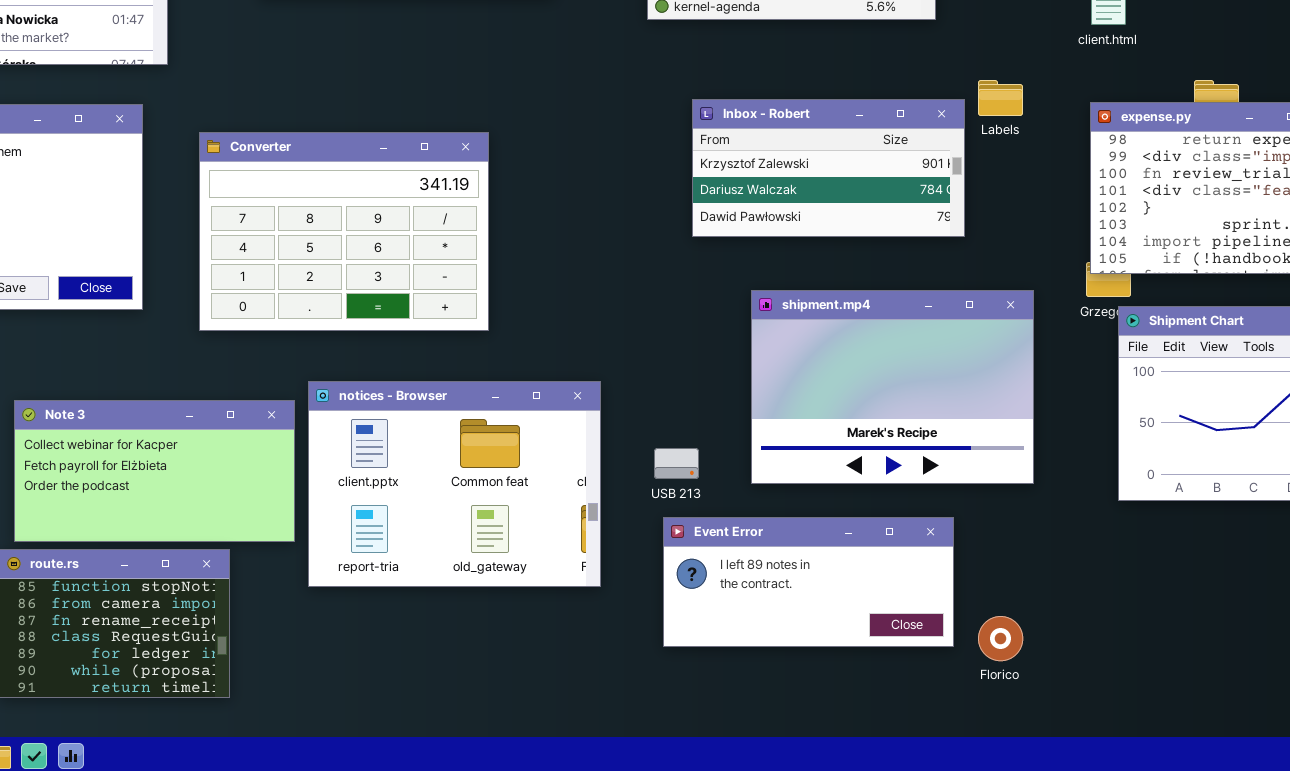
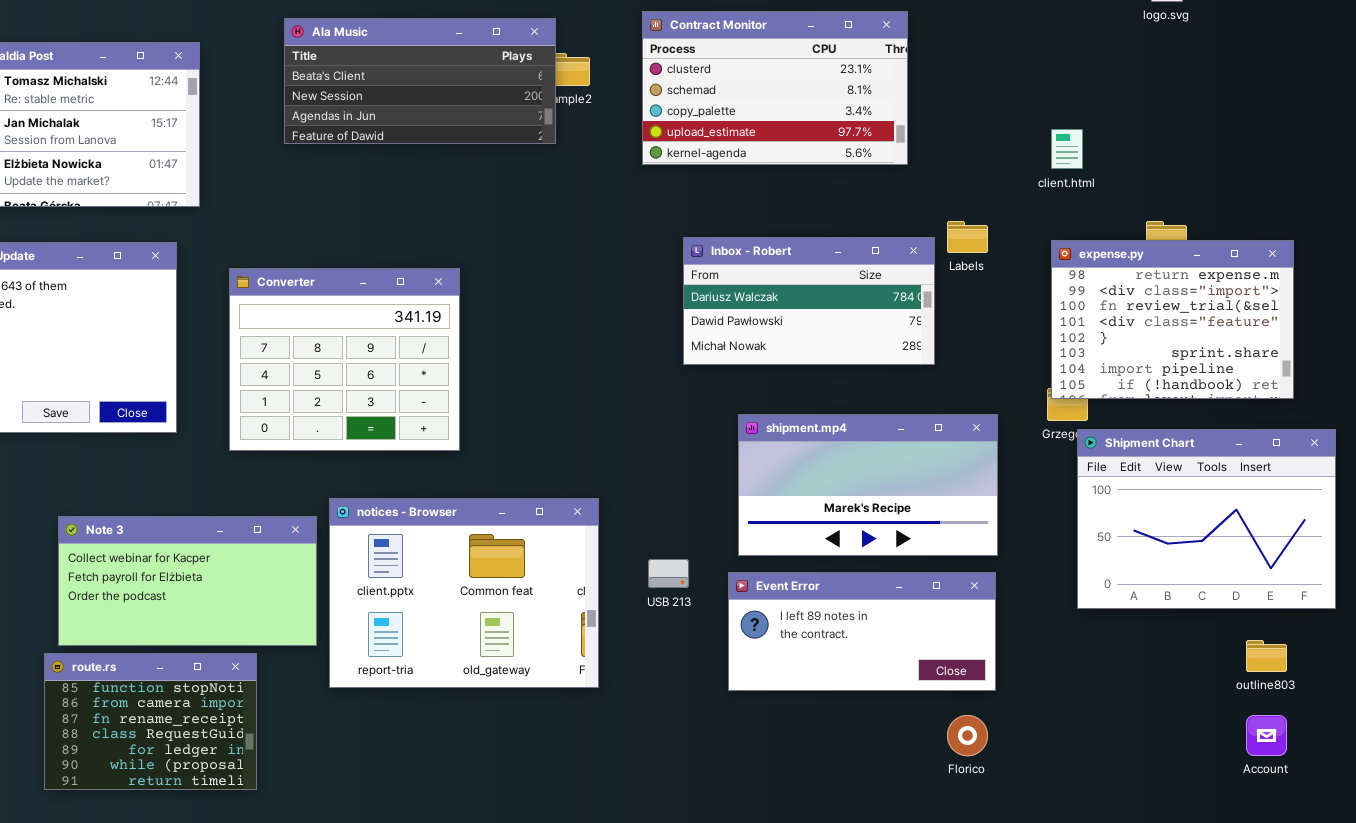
Inbox - Robert: [692,99,965,237] -> [683,237,935,365], scrolled down 1 row
Converter: [199,132,489,331] -> [229,268,460,451], resized
shipment.mp4: [751,290,1034,484] -> [738,414,998,556], resized
Event Error: [663,517,954,647] -> [728,572,996,691], moved

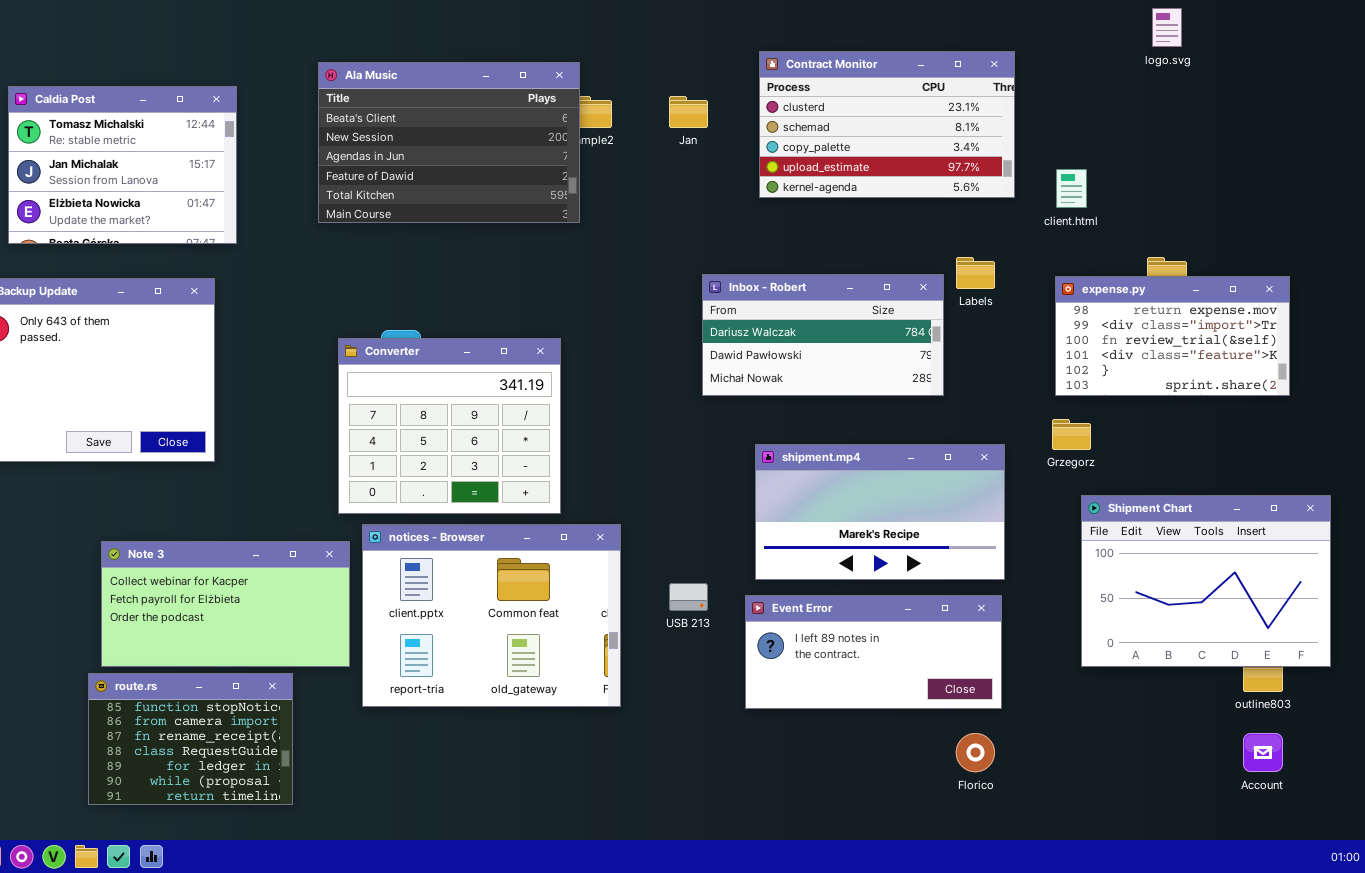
Contract Monitor: [642,11,908,165] -> [759,51,1015,198], moved
Ala Music: [284,18,556,144] -> [318,62,580,223], resized
expense.py: [1051,240,1294,399] -> [1055,276,1290,396], resized
Converter: [229,268,460,451] -> [338,338,561,514], moved
Shipment Chart: [1077,429,1336,609] -> [1081,495,1331,667], moved

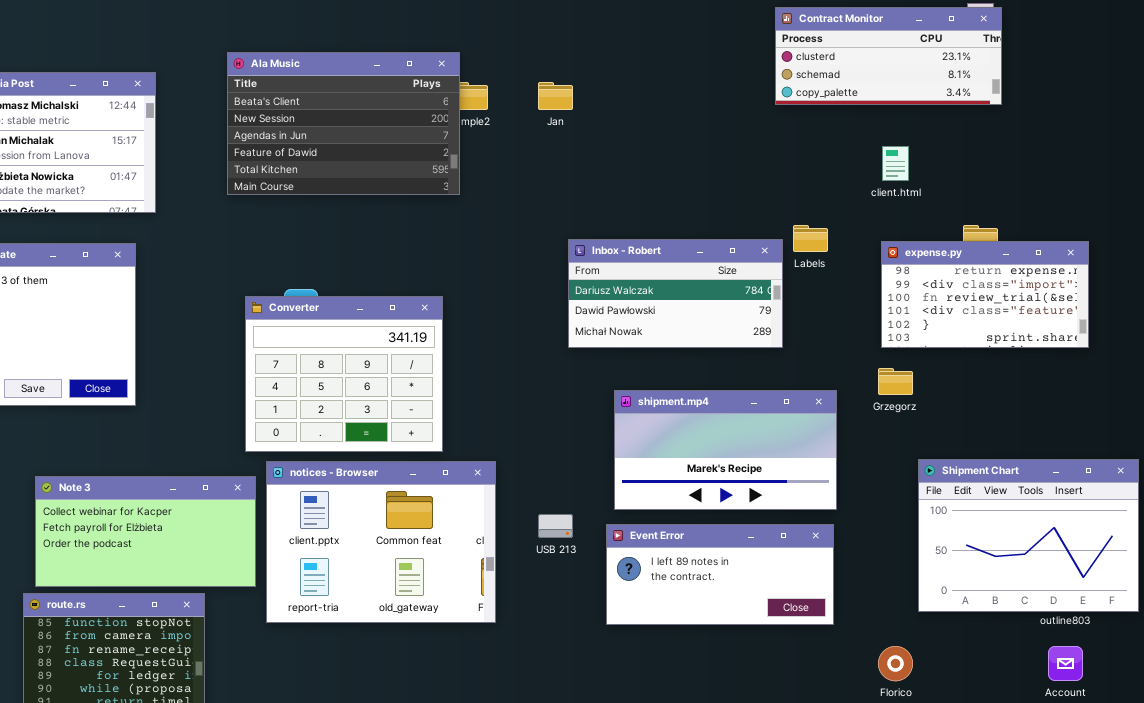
Contract Monitor: [759,51,1015,198] -> [775,7,1002,105], moved, resized
Shipment Chart: [1081,495,1331,667] -> [918,459,1139,612], moved
Florico: [956,733,995,772] -> [878,646,913,681], moved

